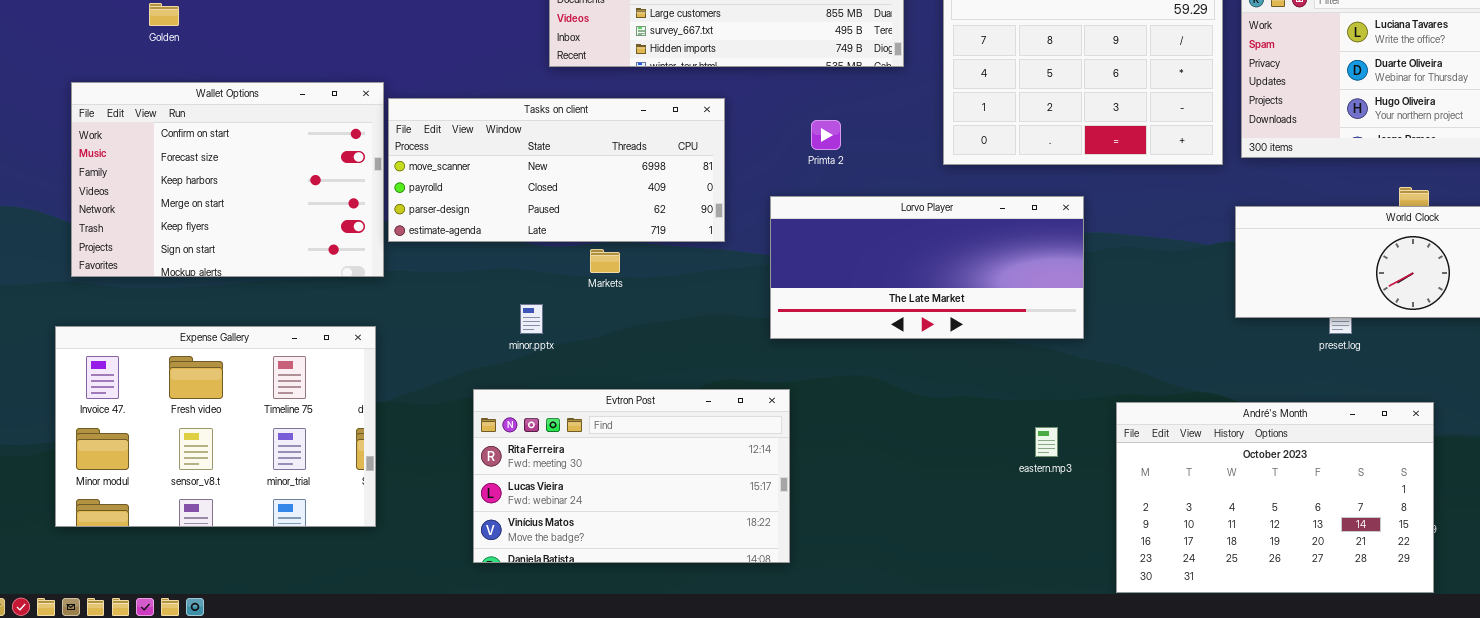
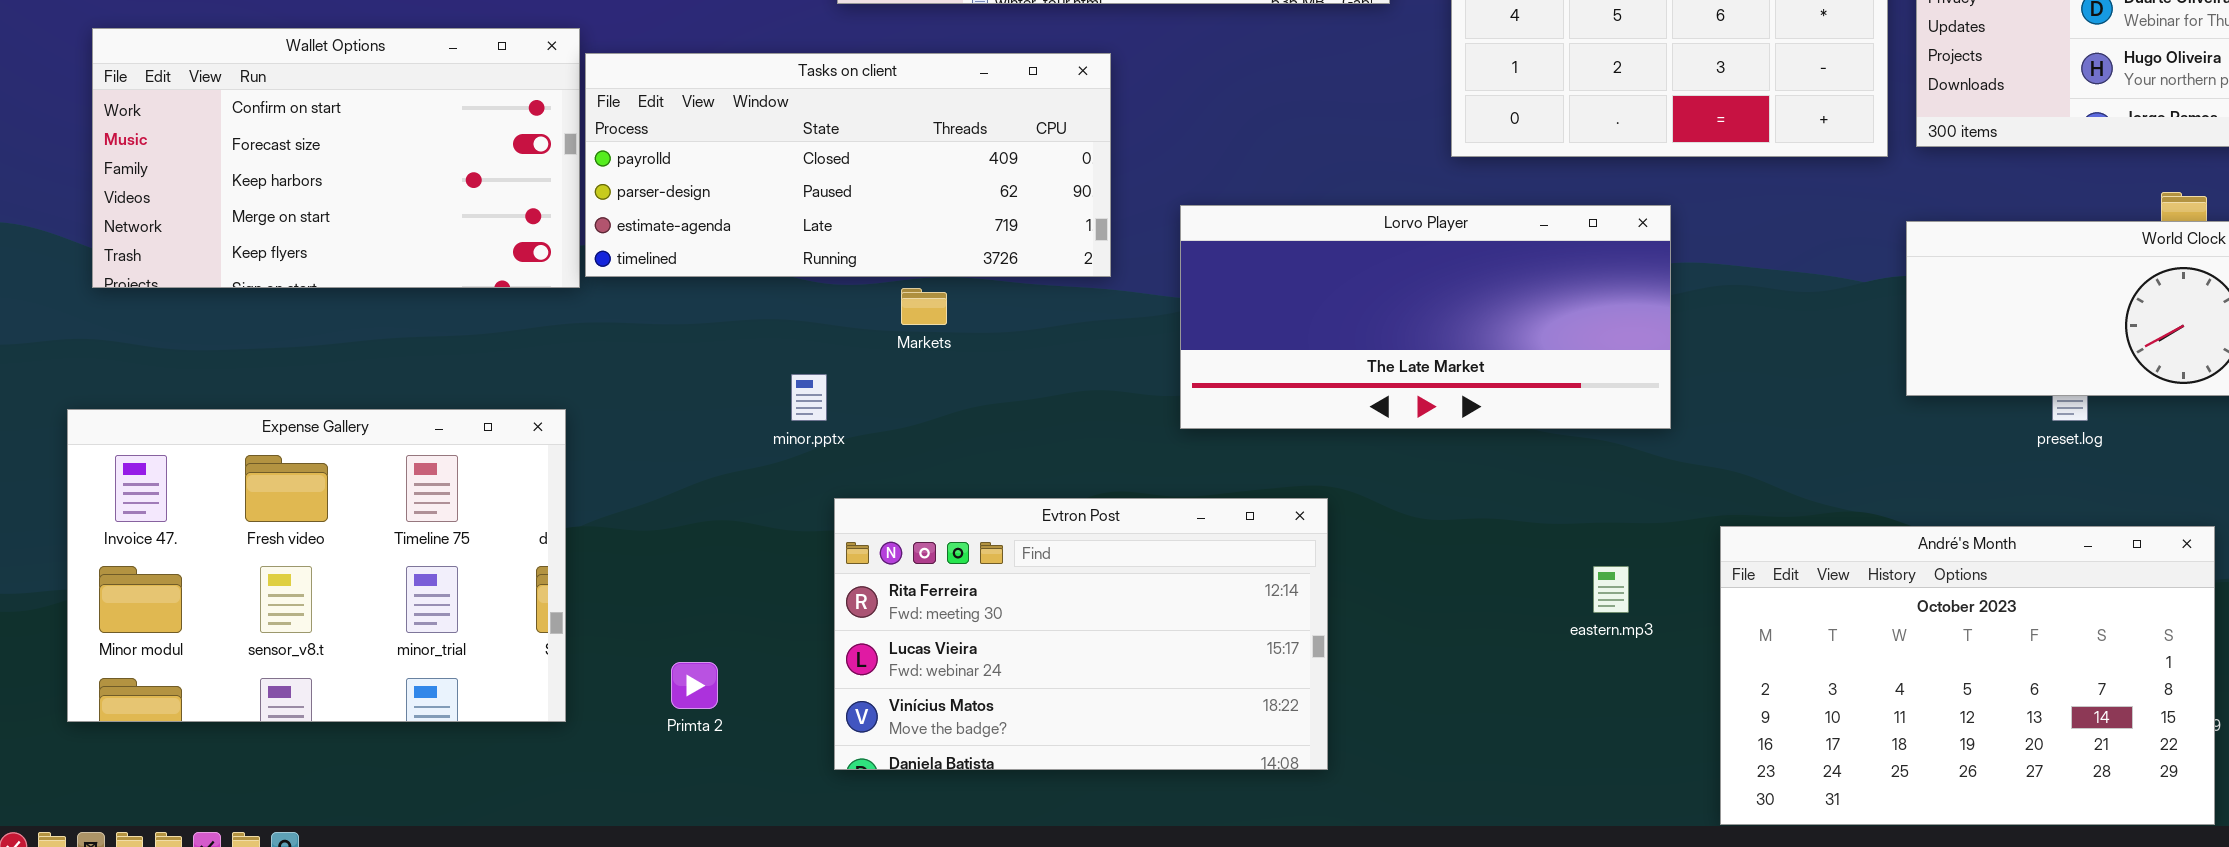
Wallet Options: [71,82,384,277] -> [92,28,580,288], resized
Tasks on client: [388,98,725,242] -> [585,53,1111,277], scrolled down 1 row
Primta 2: [811,120,841,150] -> [671,662,718,709], moved
Evtron Post: [473,389,790,563] -> [834,498,1328,770], moved

